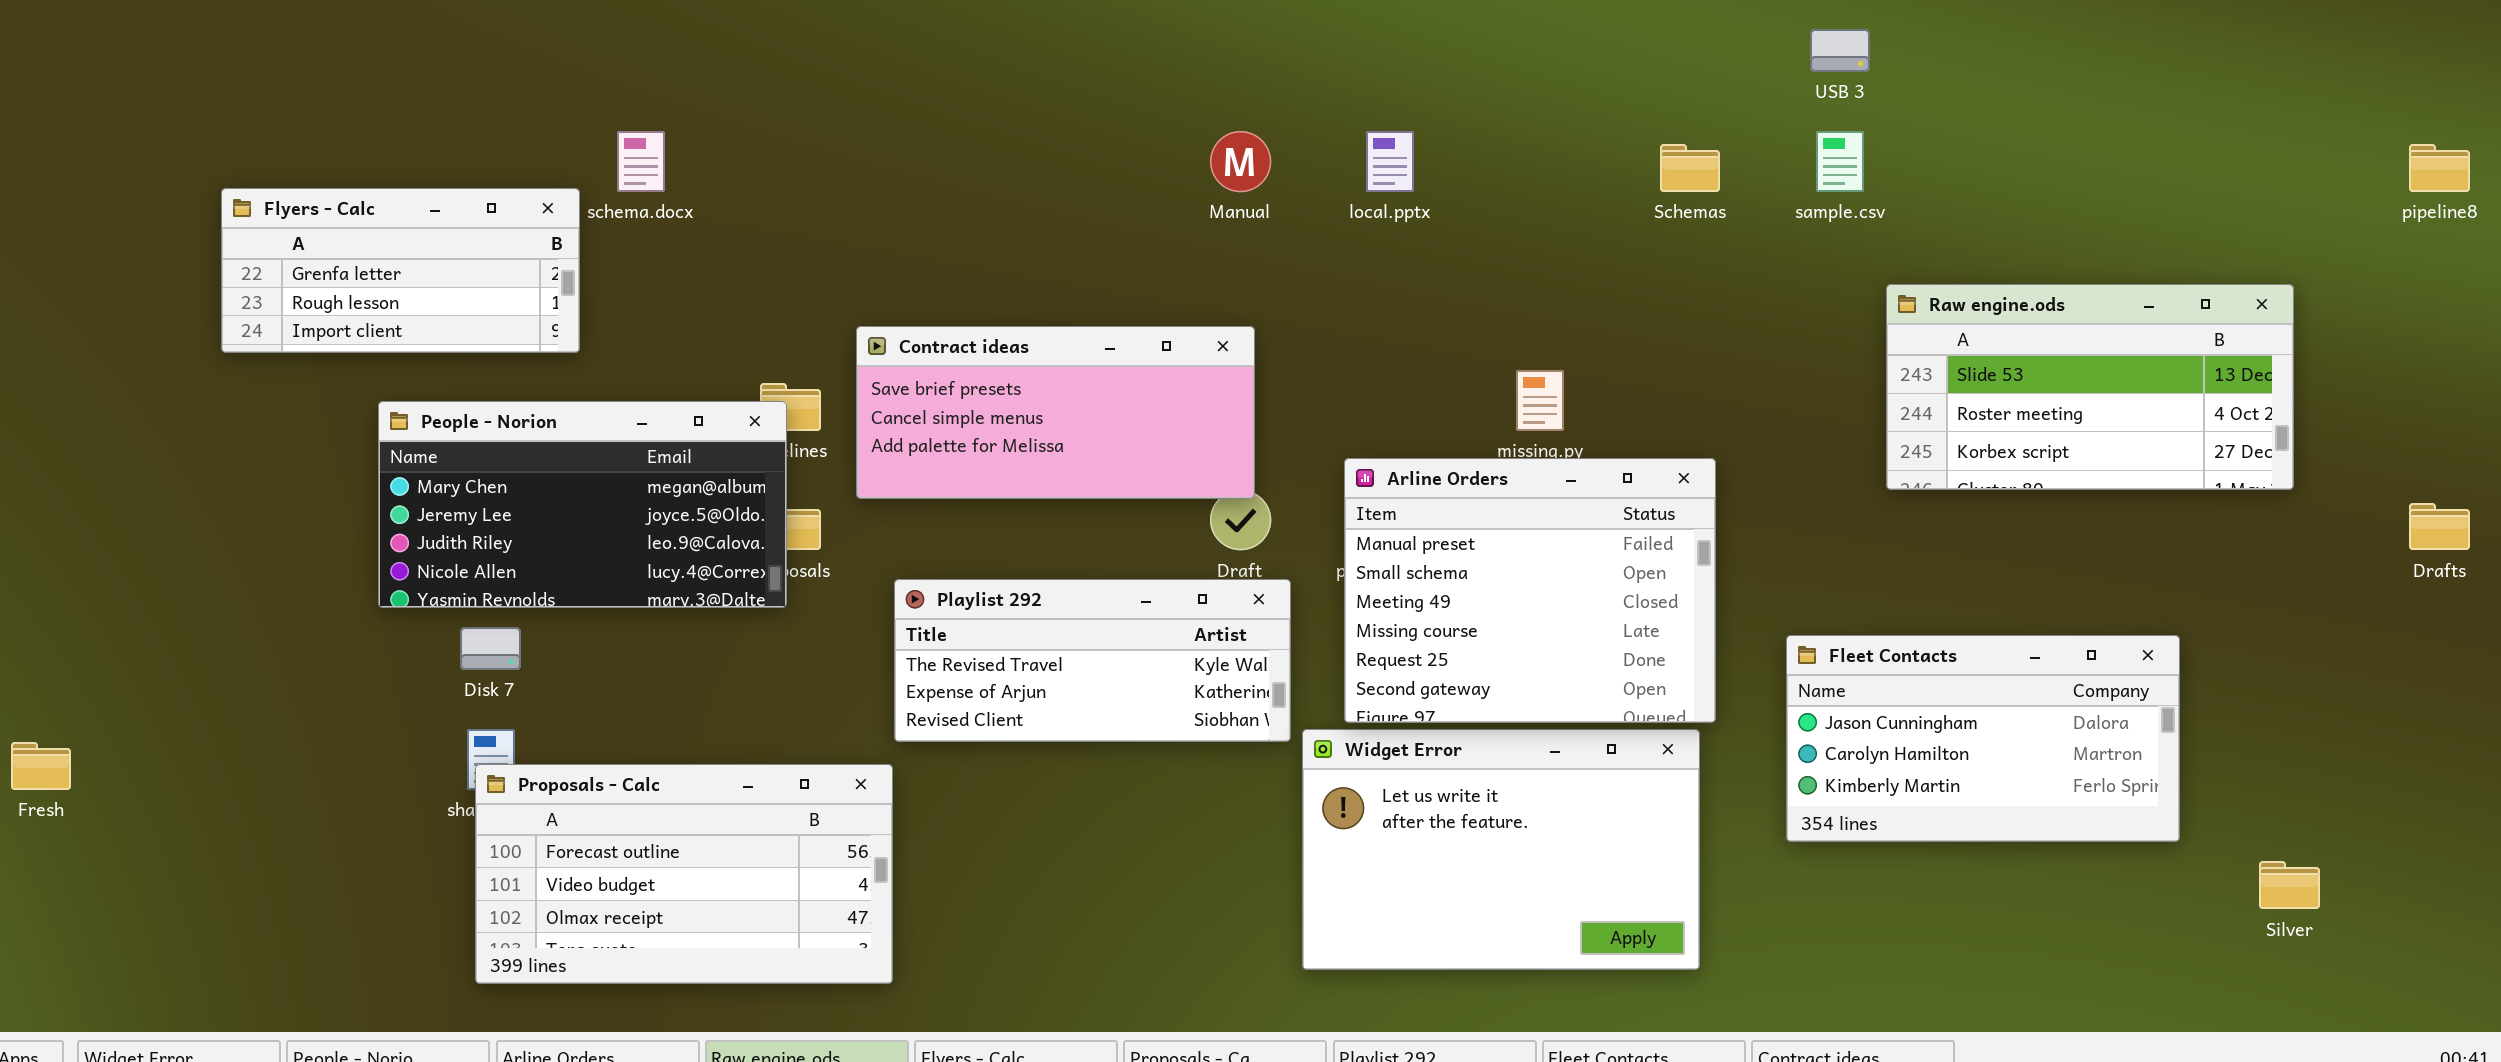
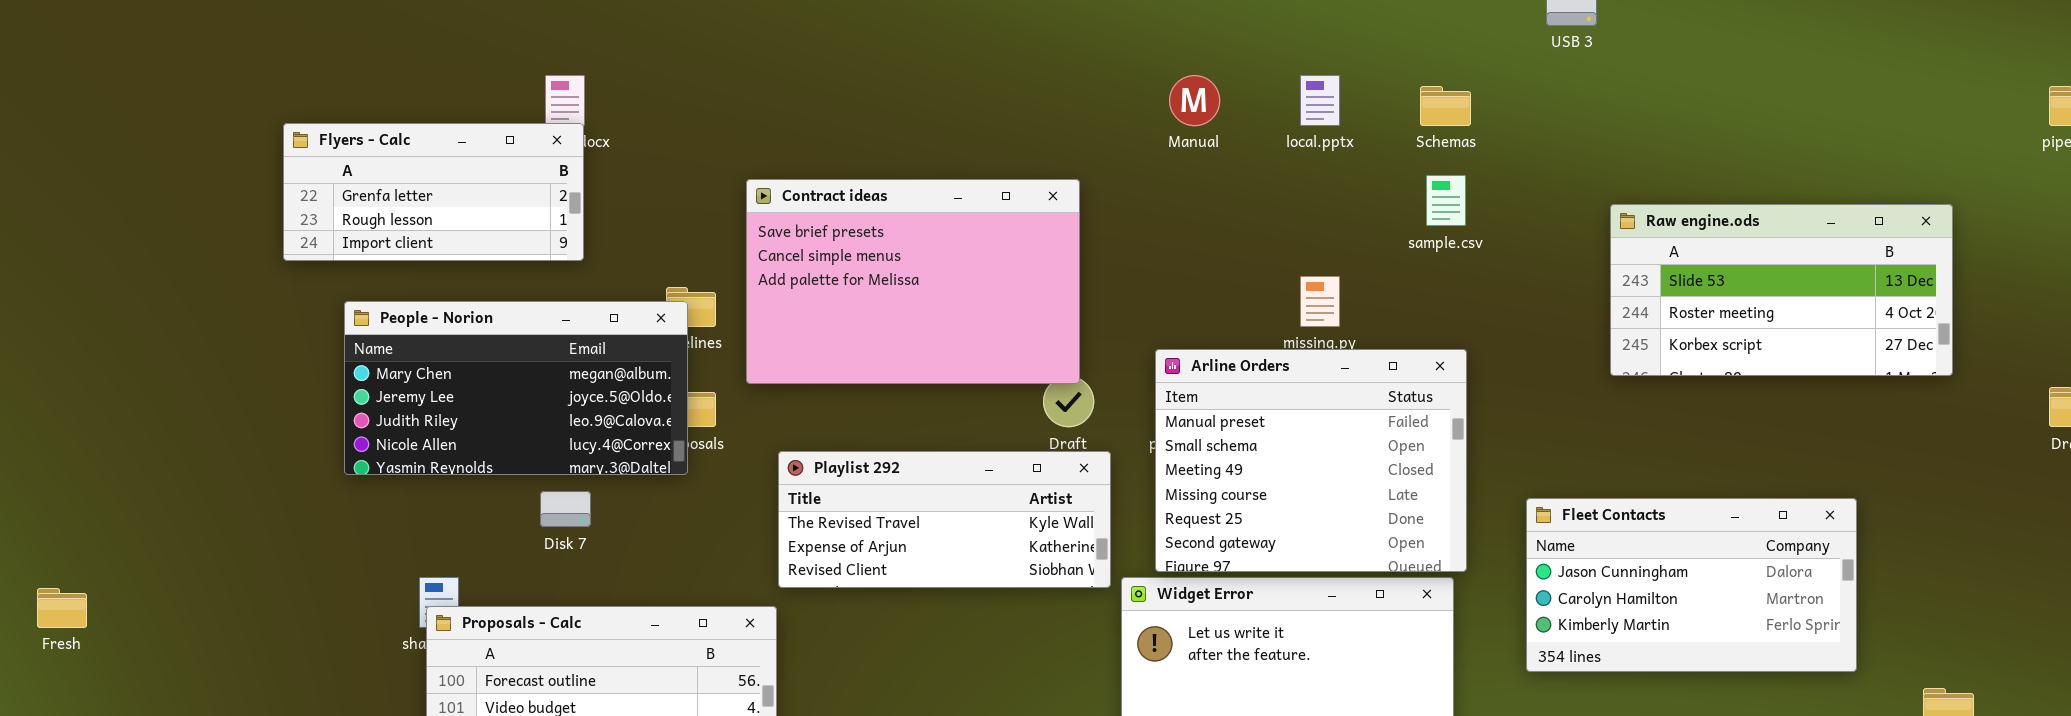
Manual: [1210,131,1271,192] -> [1169,75,1220,126], moved
local.pptx: [1366,131,1414,192] -> [1300,75,1340,126], moved
sample.csv: [1816,131,1864,192] -> [1426,175,1466,226], moved
Flyers - Calc: [221,188,580,353] -> [283,123,584,261], moved
Contract ideas: [856,326,1255,499] -> [746,179,1080,384], resized
Disk 7: [460,627,521,670] -> [540,491,591,527], moved

